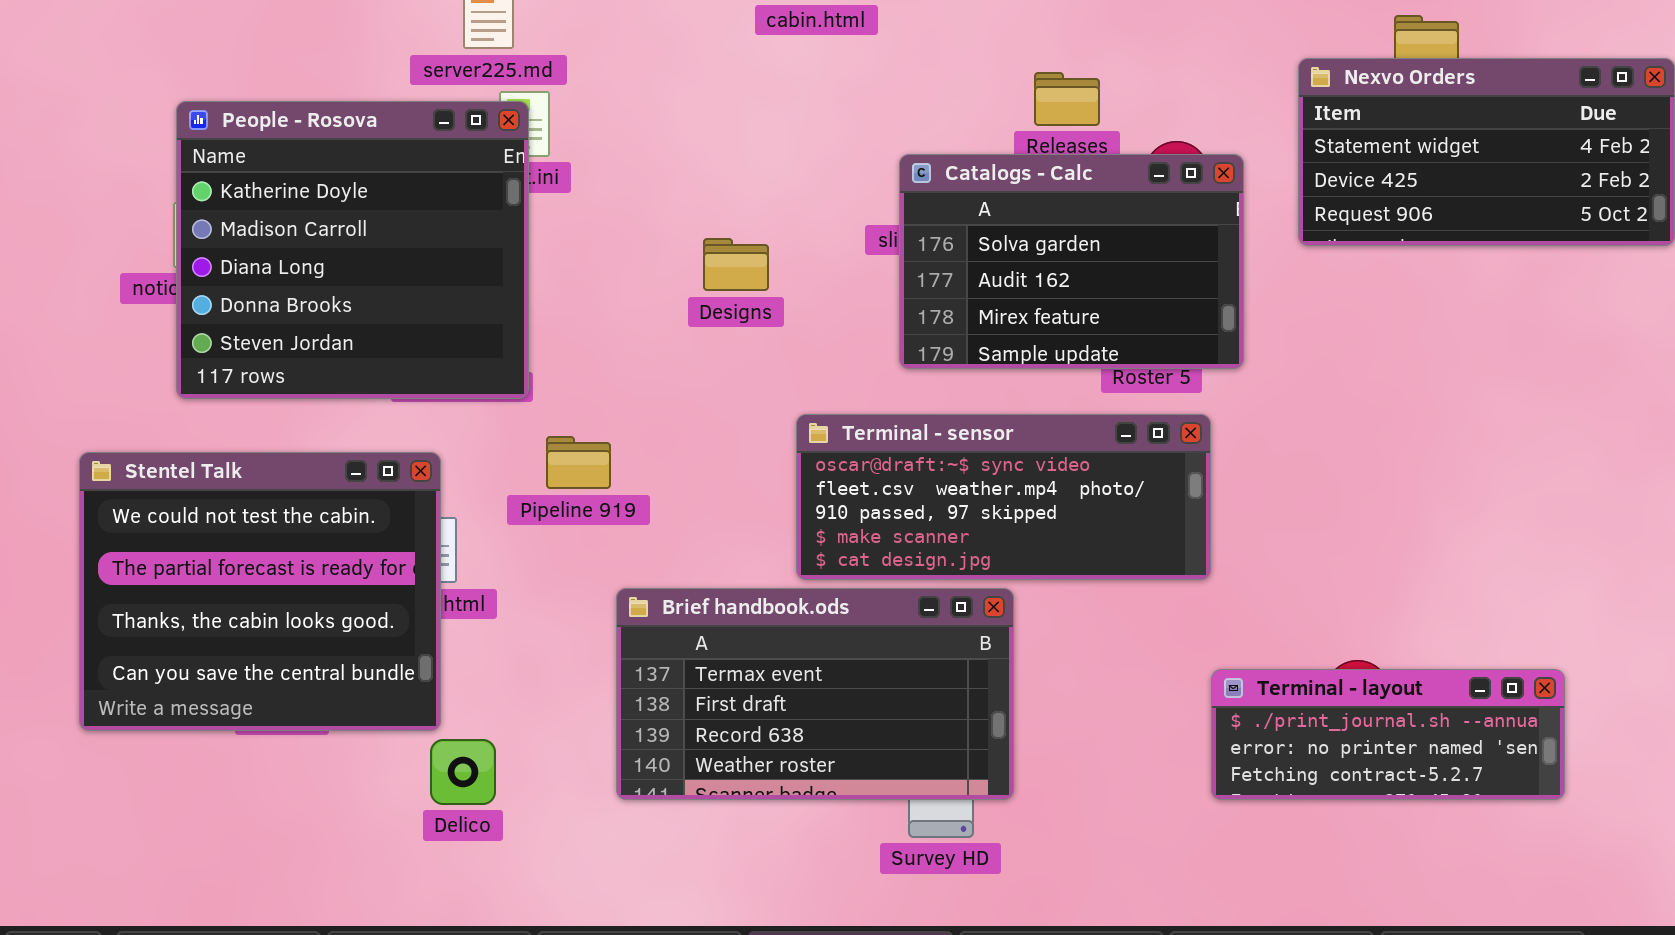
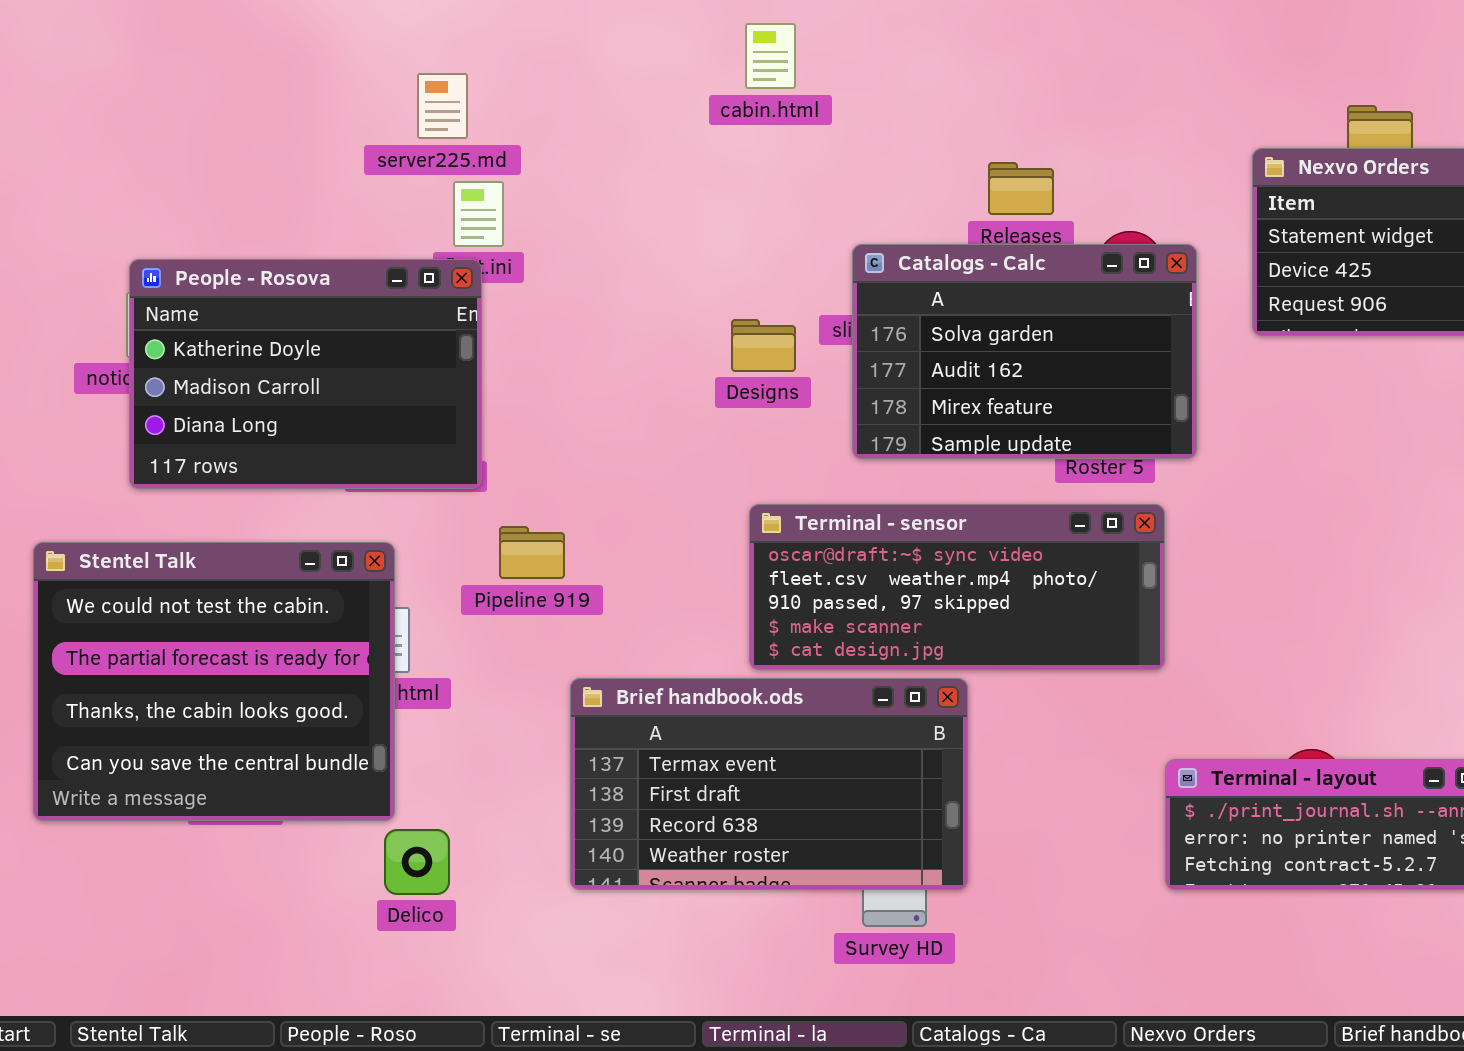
People - Rosova: [176,101,529,399] -> [129,259,482,489], resized
Designs: [703,238,769,291] -> [731,319,796,372], moved

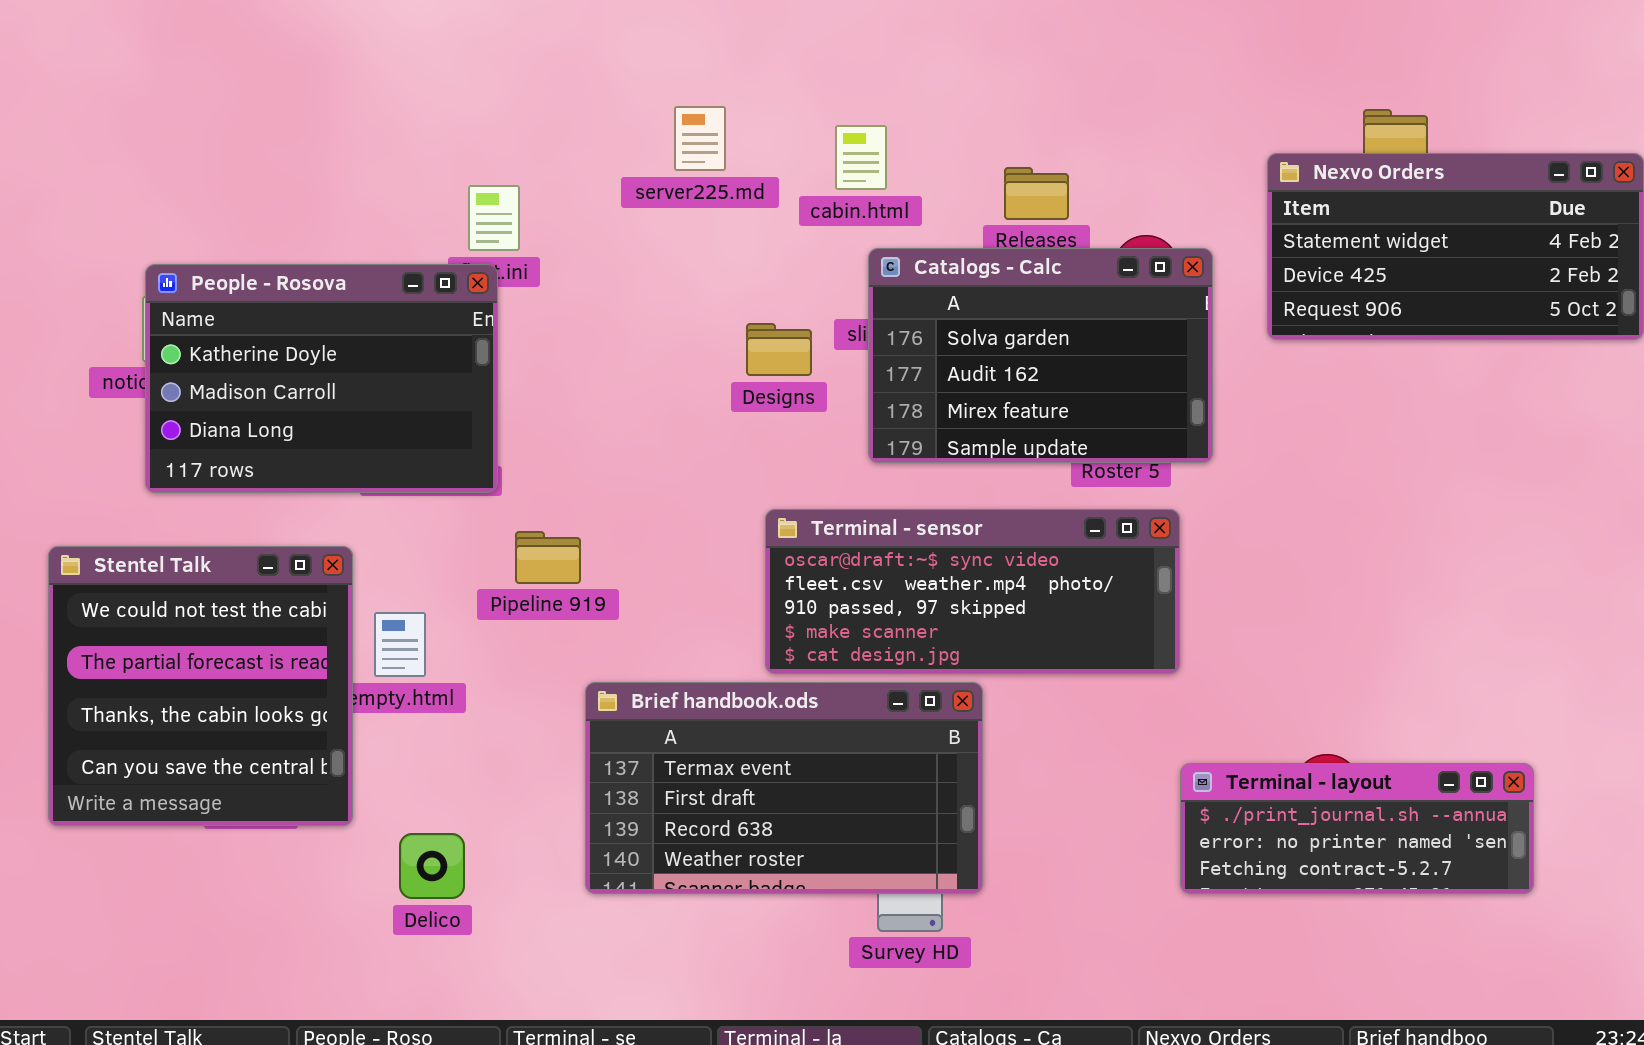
cabin.html: [745,23,796,89] -> [835,125,887,190], moved
server225.md: [417,73,468,139] -> [674,106,726,171], moved
Stentel Talk: [33,542,395,821] -> [48,546,353,826], resized

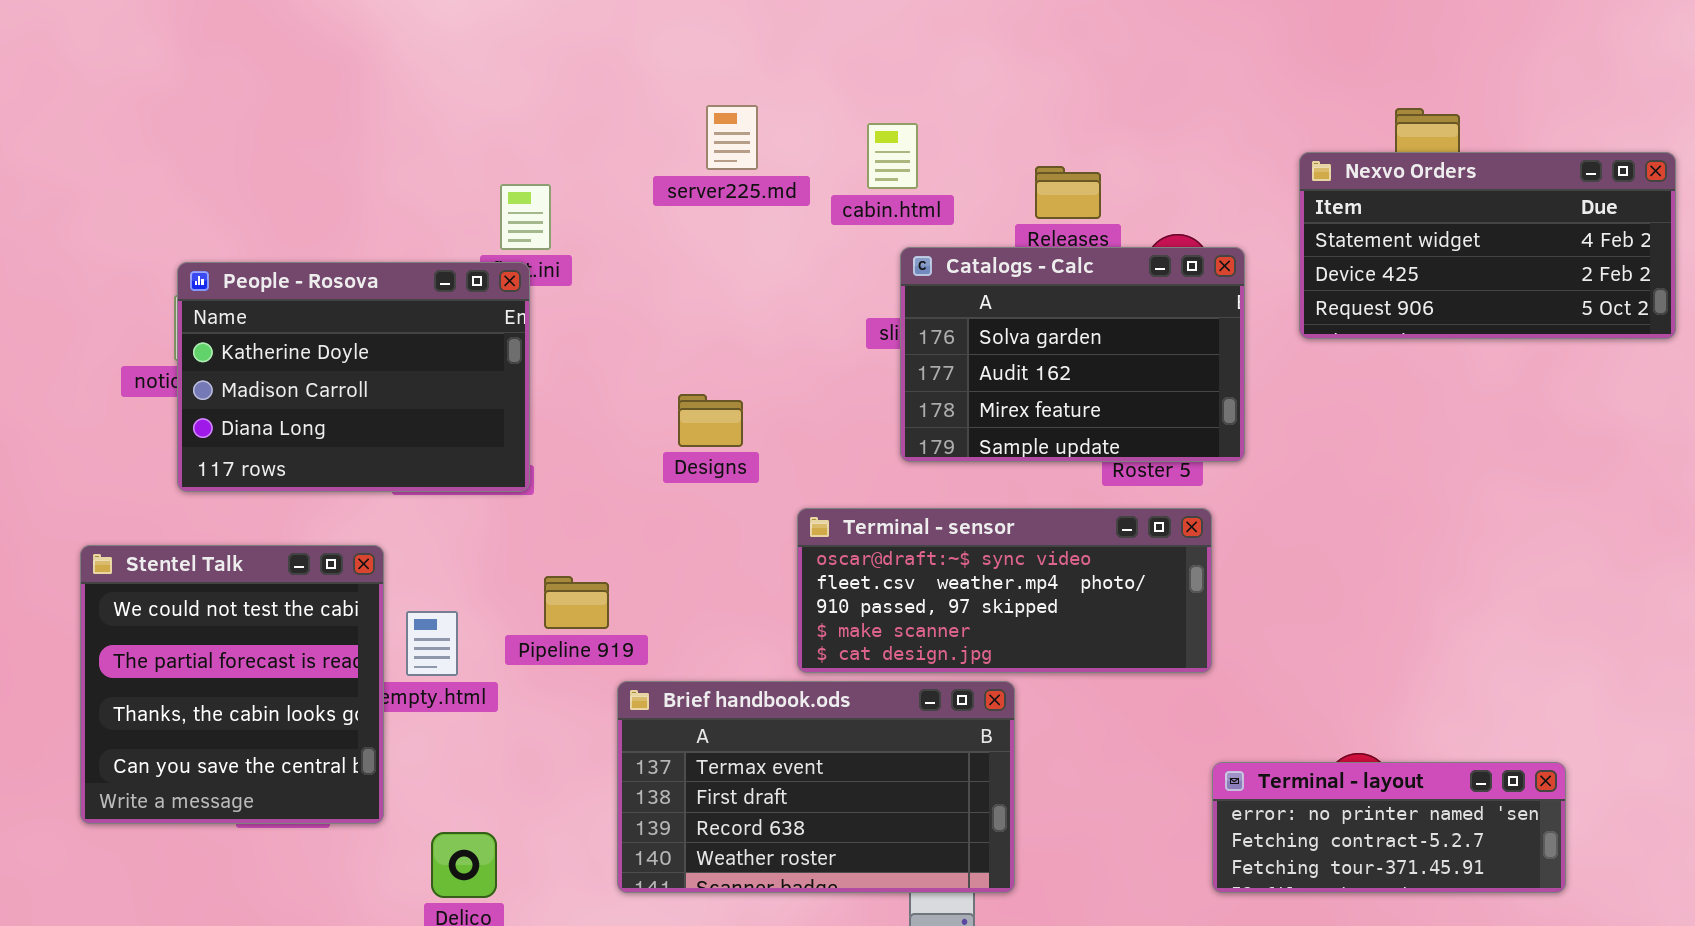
Designs: [746,323,812,376] -> [678,394,743,447], moved
Pipeline 919: [515,531,581,584] -> [544,576,609,629], moved
Terminal - layout: [1180,763,1534,894] -> [1212,762,1566,893], scrolled down 1 row

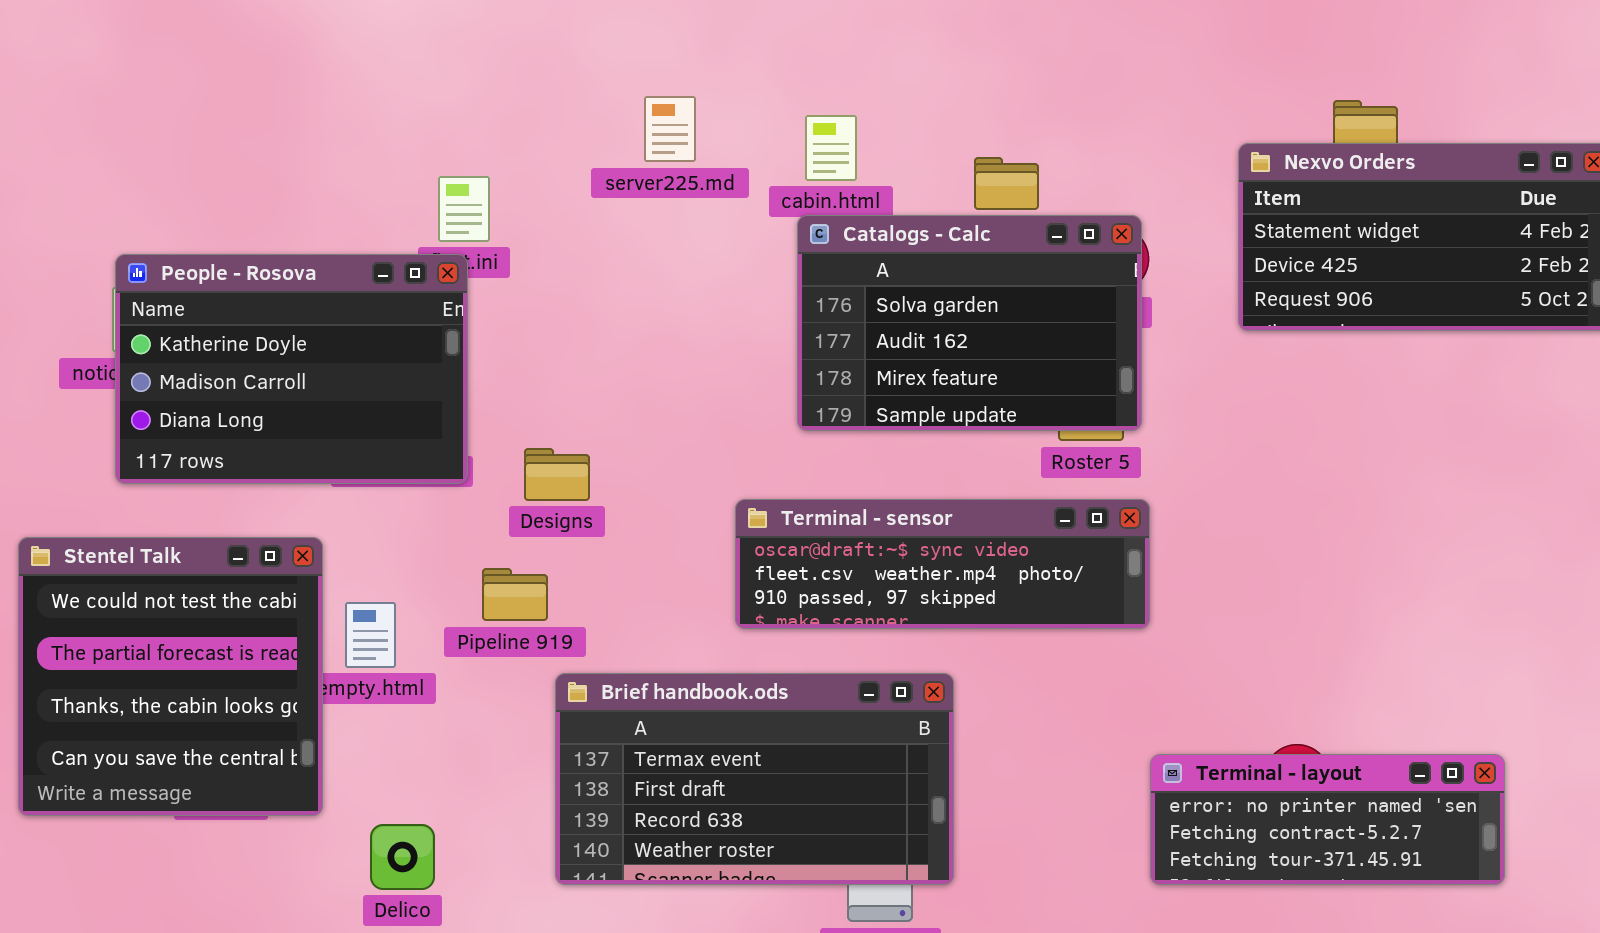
Catalogs - Calc: [900,247,1245,462] -> [797,215,1142,431], moved
Designs: [678,394,743,447] -> [524,448,590,501], moved
Terminal - sensor: [797,508,1212,673] -> [735,499,1150,629], resized

